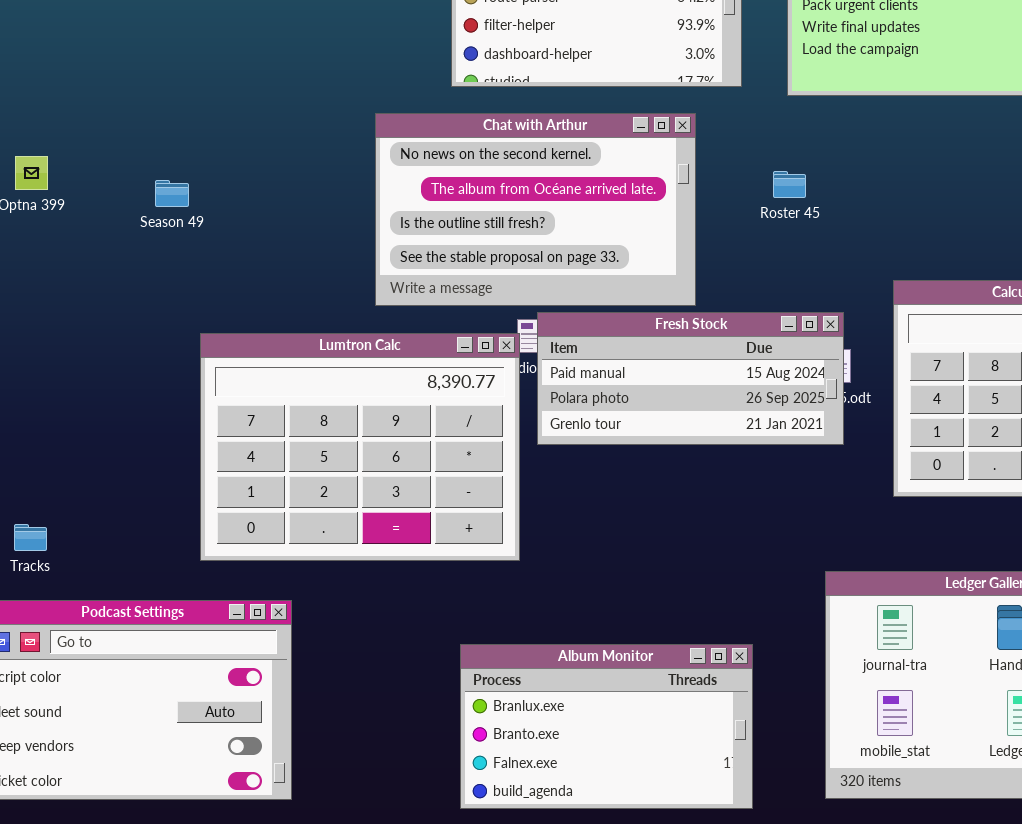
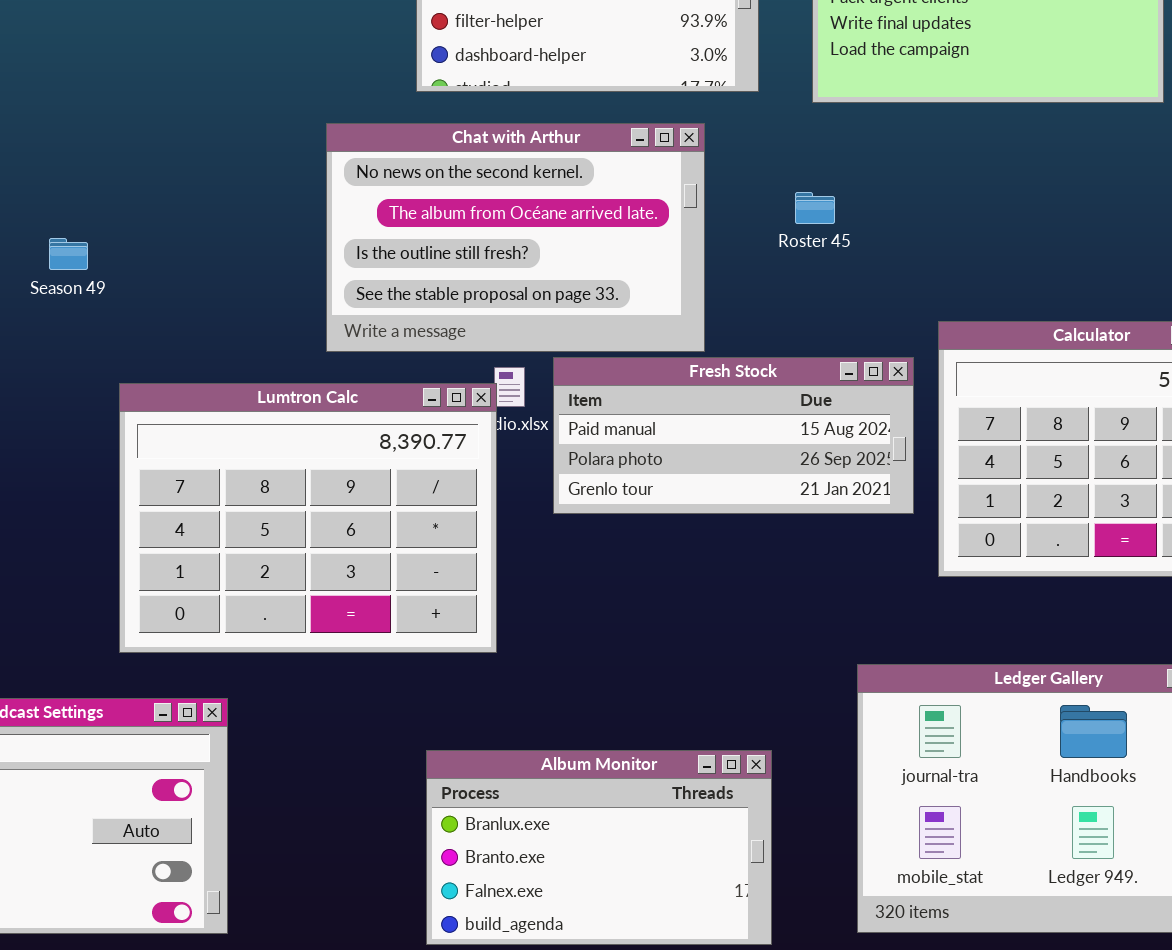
Season 49: [155,180,189,207] -> [49,238,88,270], moved
Fresh Stock: [537,312,844,445] -> [553,357,914,514], moved

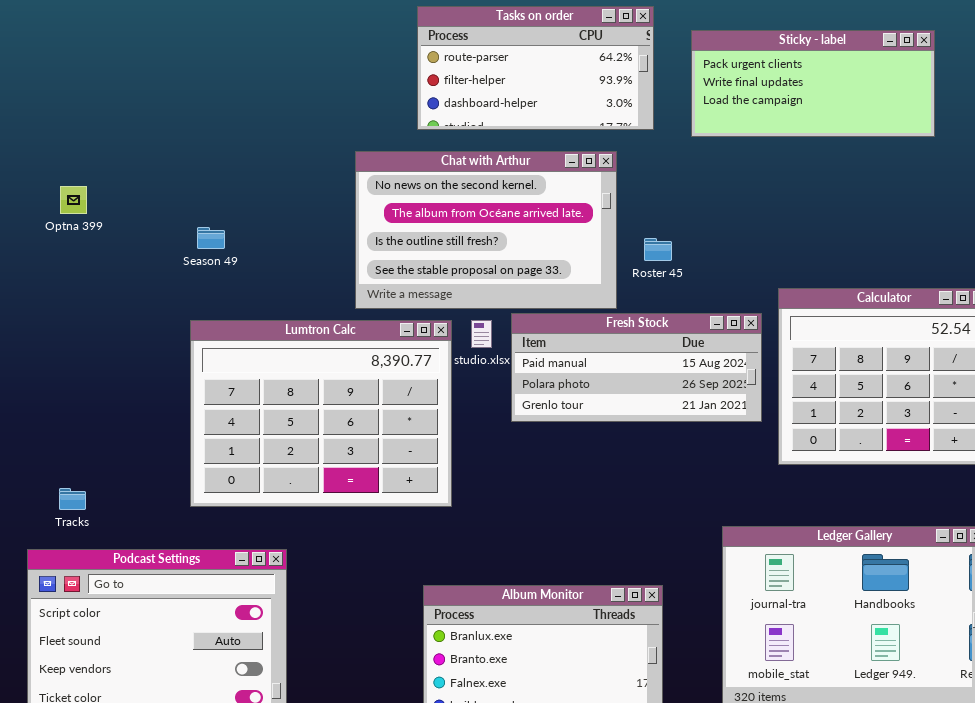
Roster 45: [795,192,835,224] -> [644,238,672,261], moved
Season 49: [49,238,88,270] -> [197,227,225,249], moved
Lumtron Calc: [119,383,497,653] -> [190,320,452,507], moved

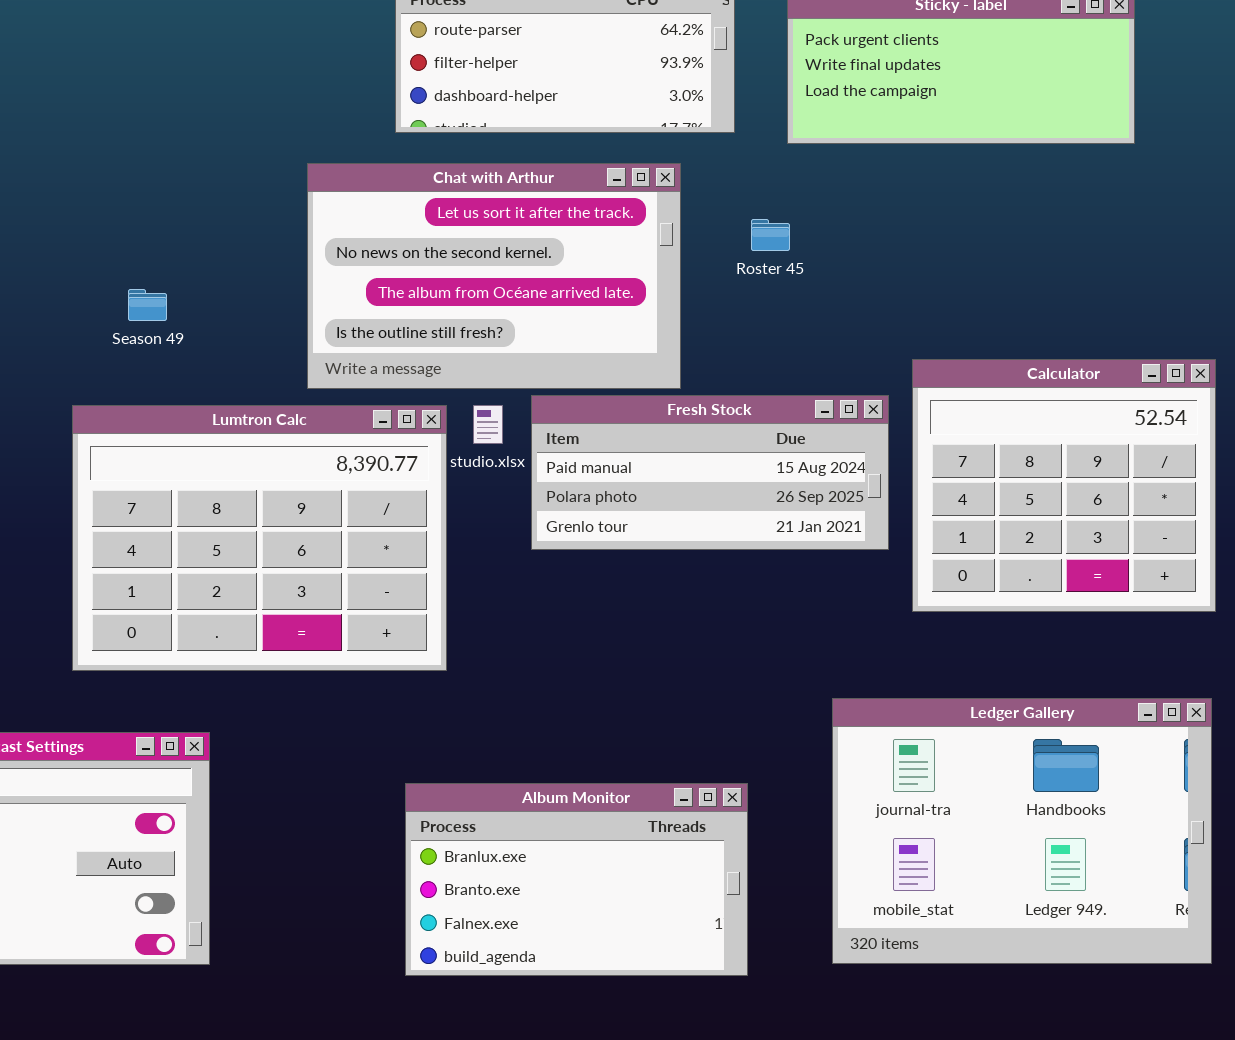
Chat with Arthur: [355,151,617,309] -> [307,163,681,389], scrolled up 1 row
Season 49: [197,227,225,249] -> [128,289,167,321], moved
Roster 45: [644,238,672,261] -> [751,219,790,251], moved

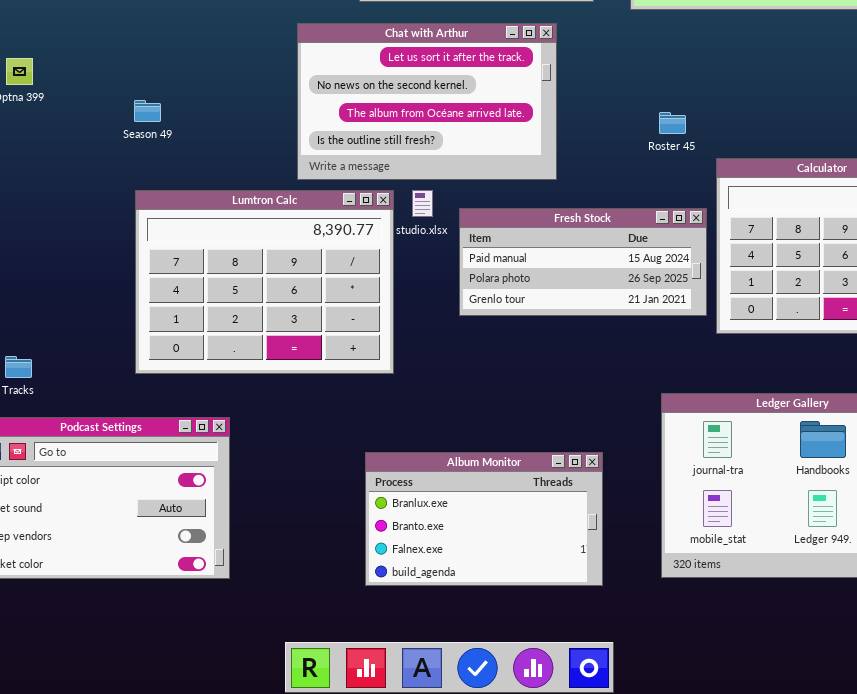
Roster 45: [751,219,790,251] -> [659,112,686,134], moved
Season 49: [128,289,167,321] -> [134,100,161,122], moved
Fresh Stock: [531,395,889,550] -> [459,208,707,316], moved

